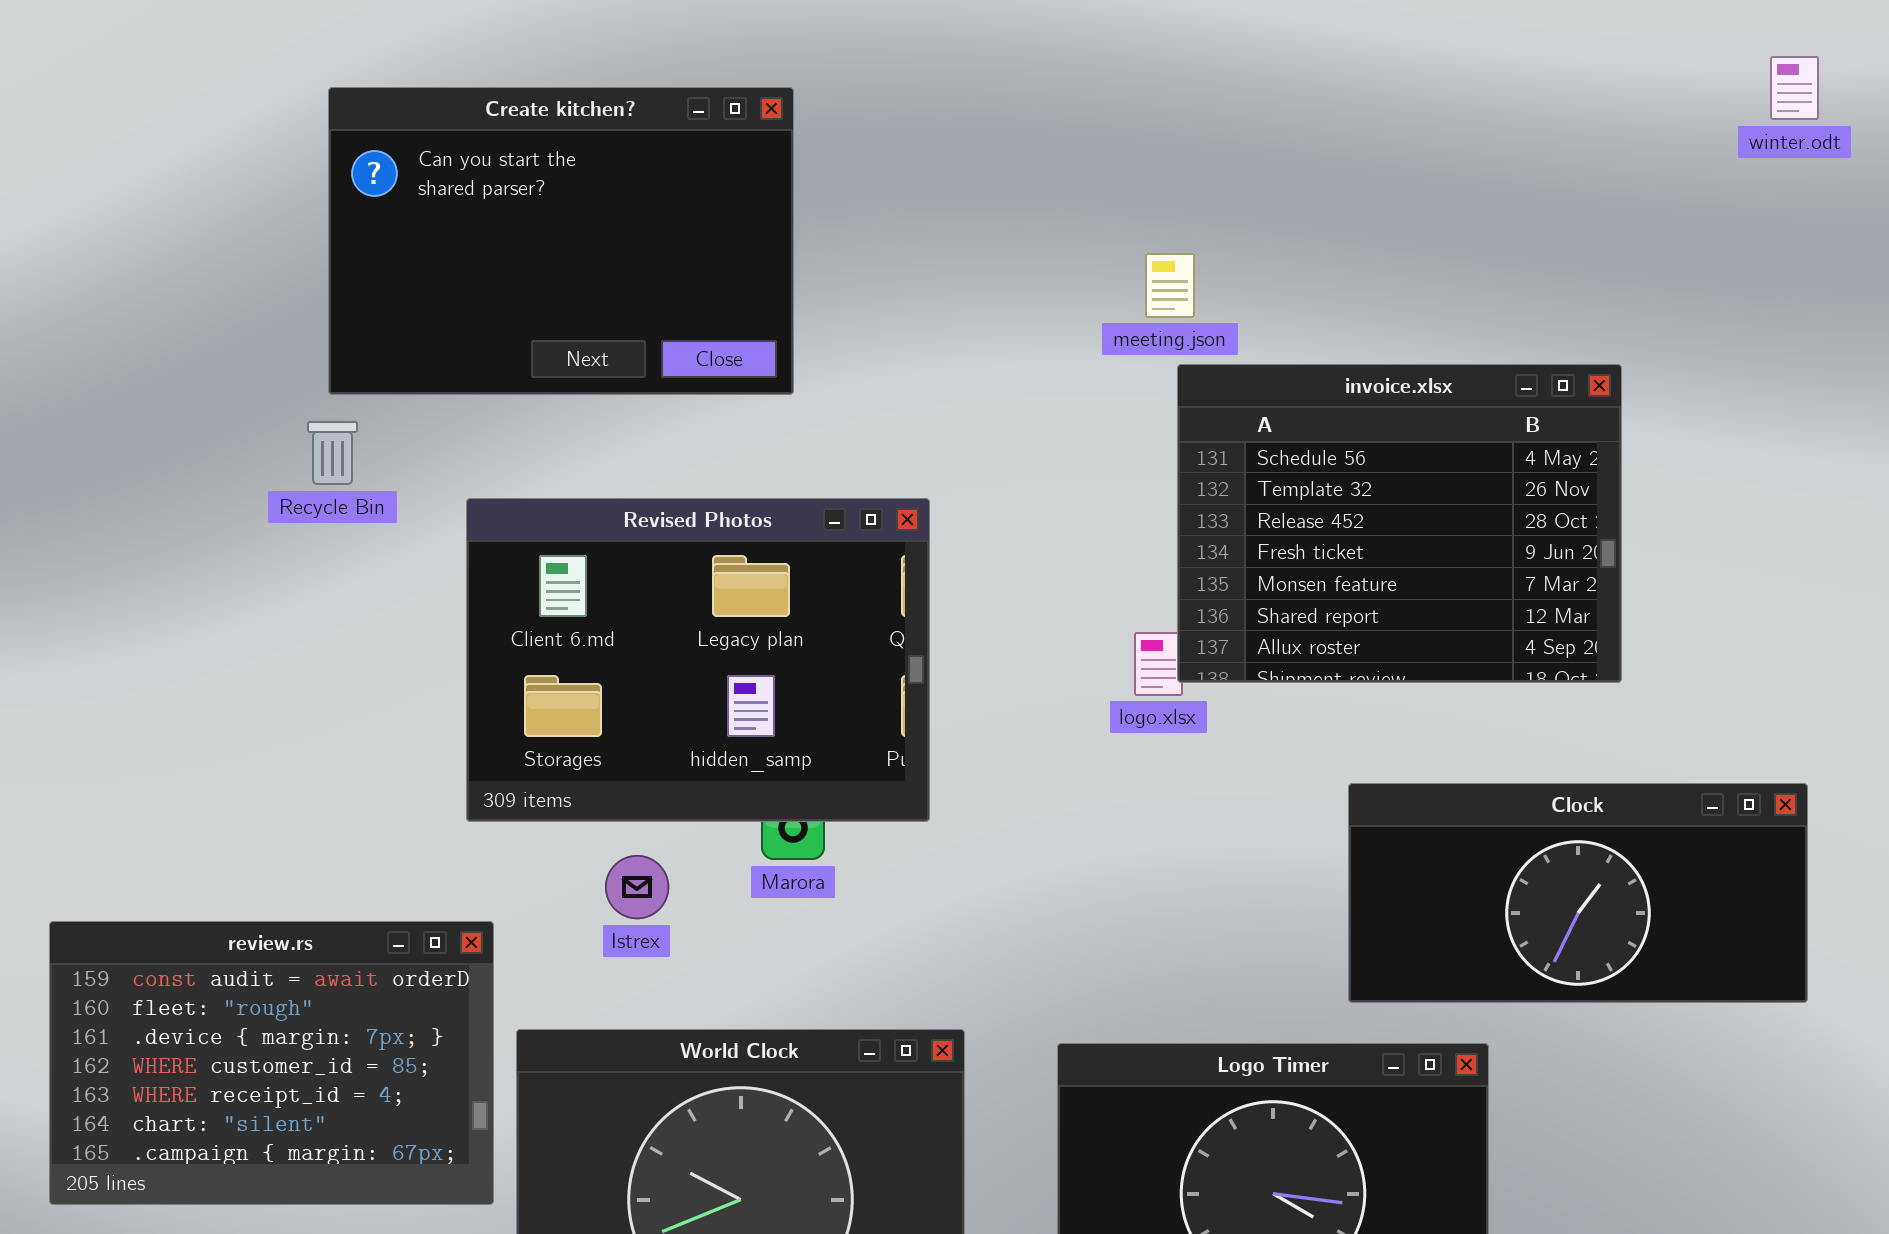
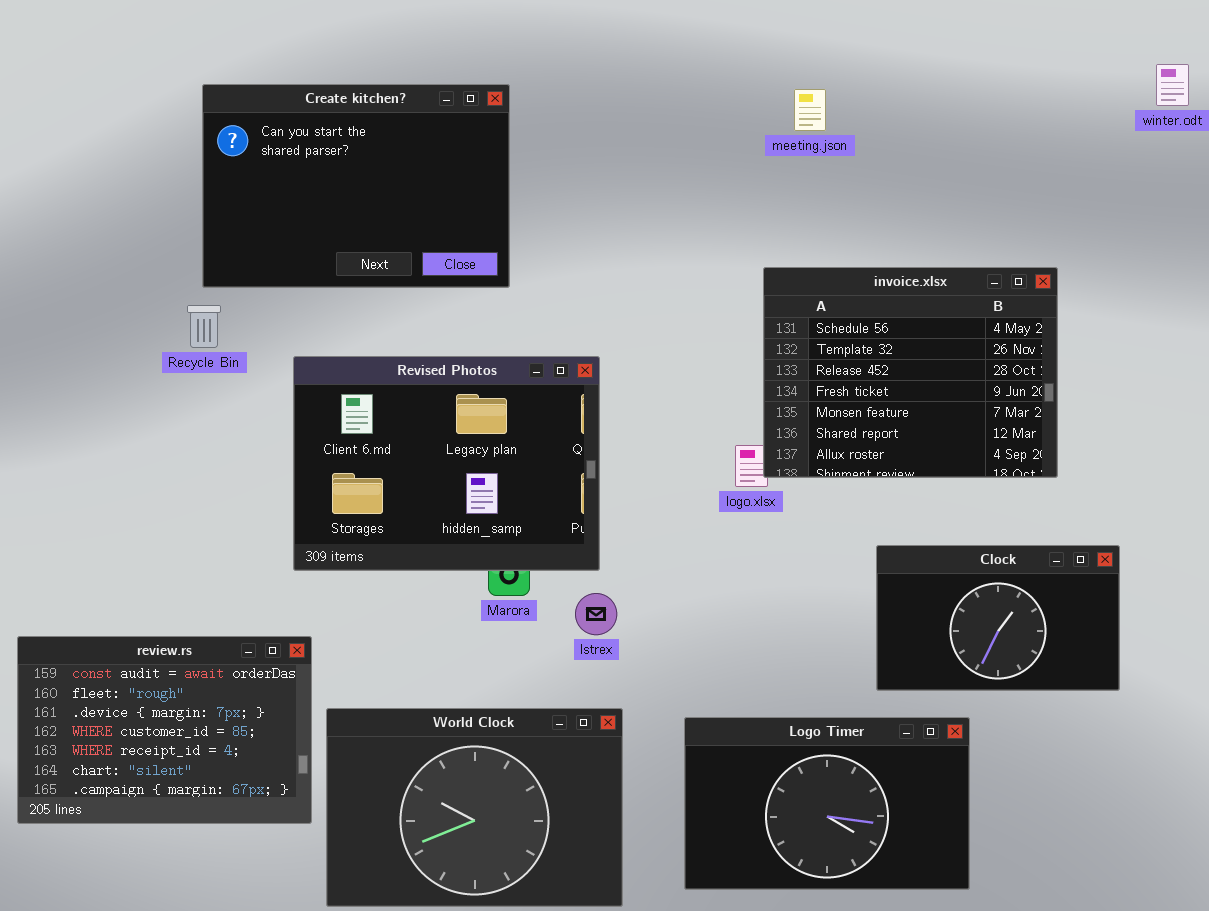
meeting.json: [1145,253,1195,318] -> [794,89,826,131], moved
Clock: [1348,783,1808,1003] -> [876,545,1120,691], resized
Istrex: [605,855,669,919] -> [575,593,617,635], moved

